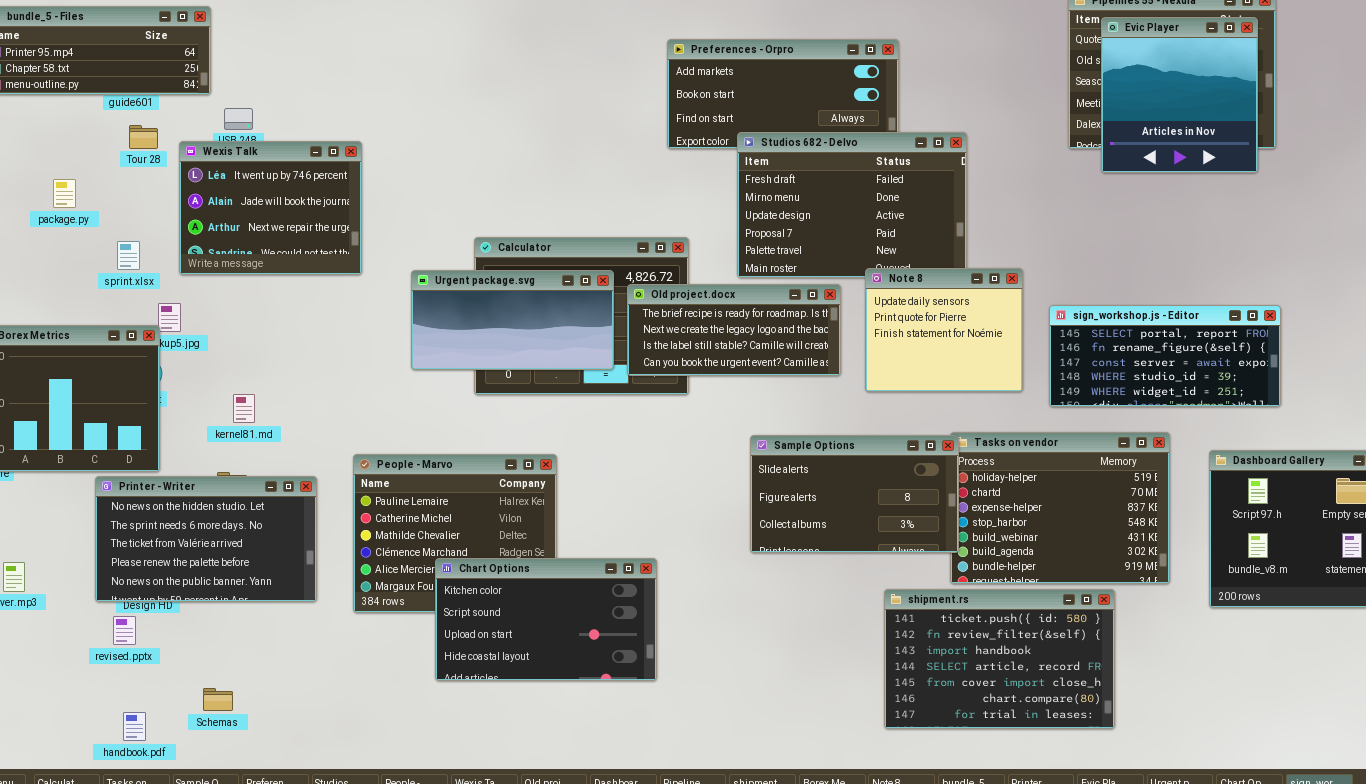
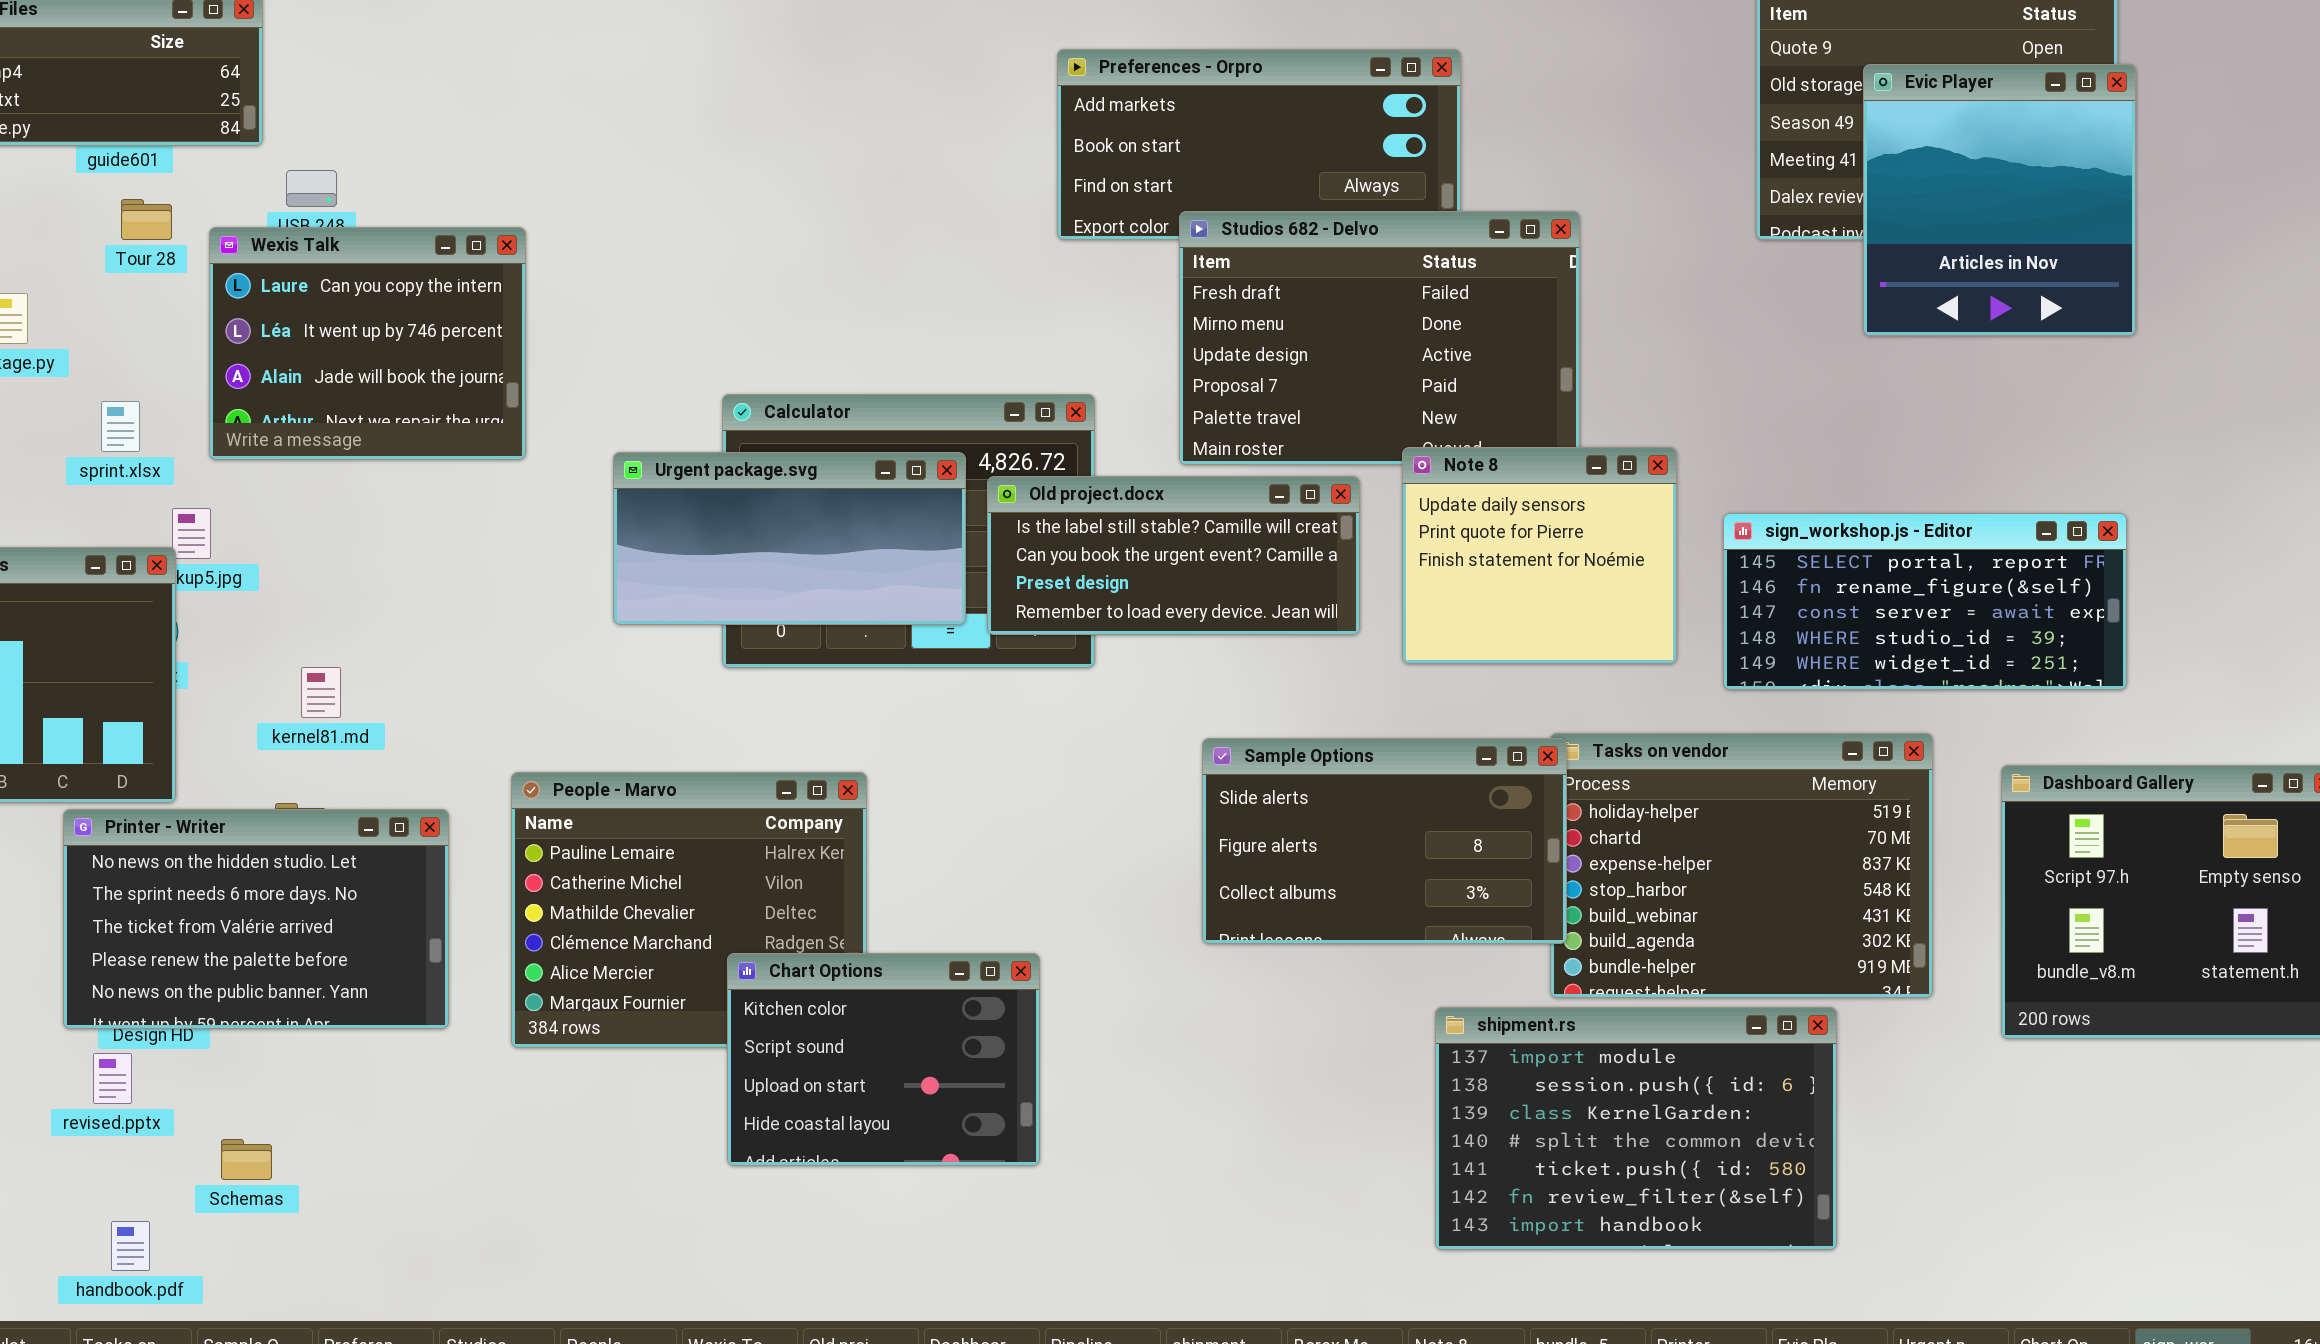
Evic Player: [1101,17,1258,173] -> [1863,64,2136,336], moved
Wexis Talk: [179,141,362,275] -> [209,227,526,460], scrolled up 1 row
Old project.docx: [627,284,841,376] -> [987,476,1360,635], scrolled down 2 rows
Chart Options: [435,558,657,681] -> [727,953,1040,1166], resized
shipment.rs: [884,589,1115,729] -> [1435,1007,1837,1250], scrolled up 4 rows
Schemas: [203,688,233,711] -> [221,1139,272,1180], moved

